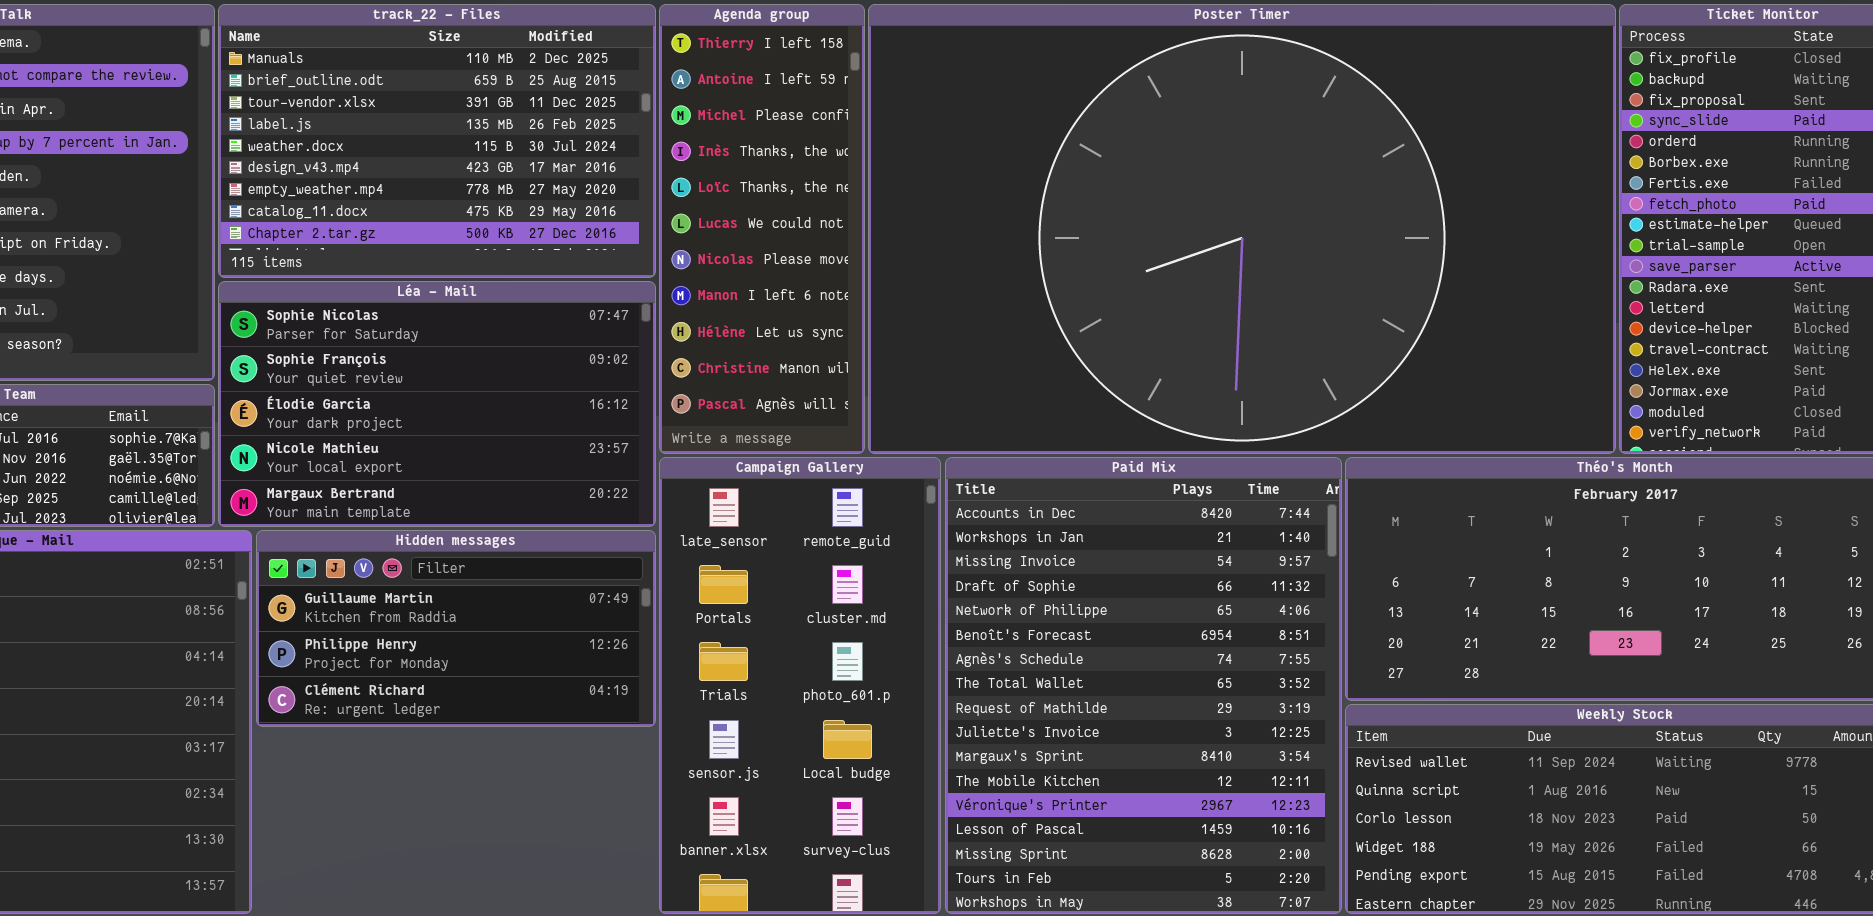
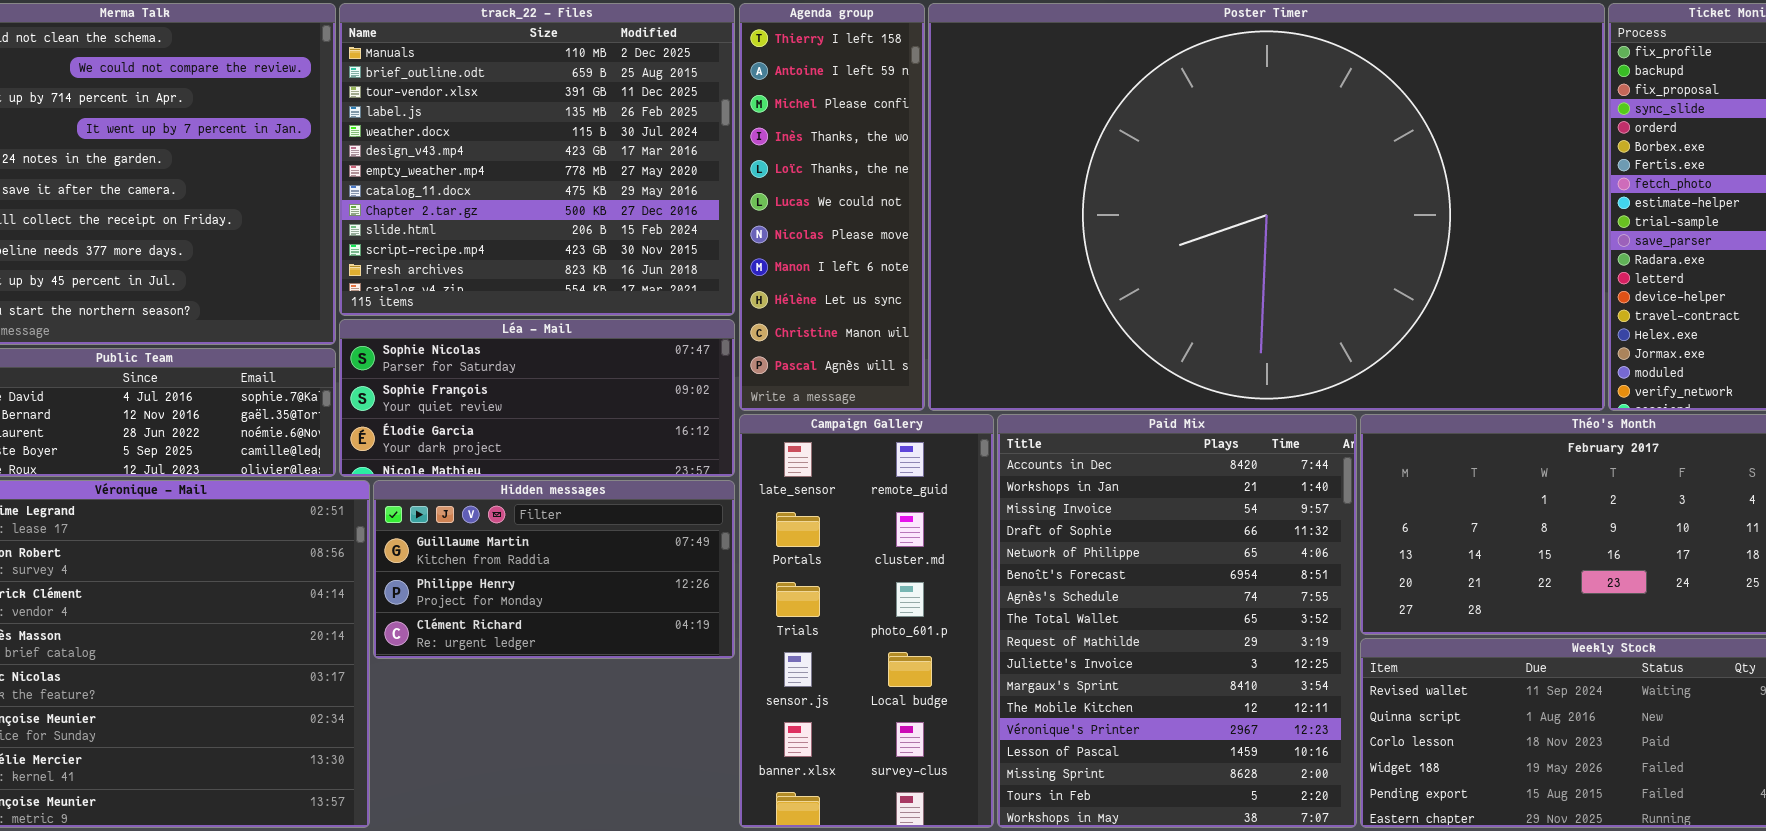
track_22 - Files: [218,4,656,278] -> [339,3,735,316], resized
Léa - Mail: [218,281,656,527] -> [339,319,735,477], resized

